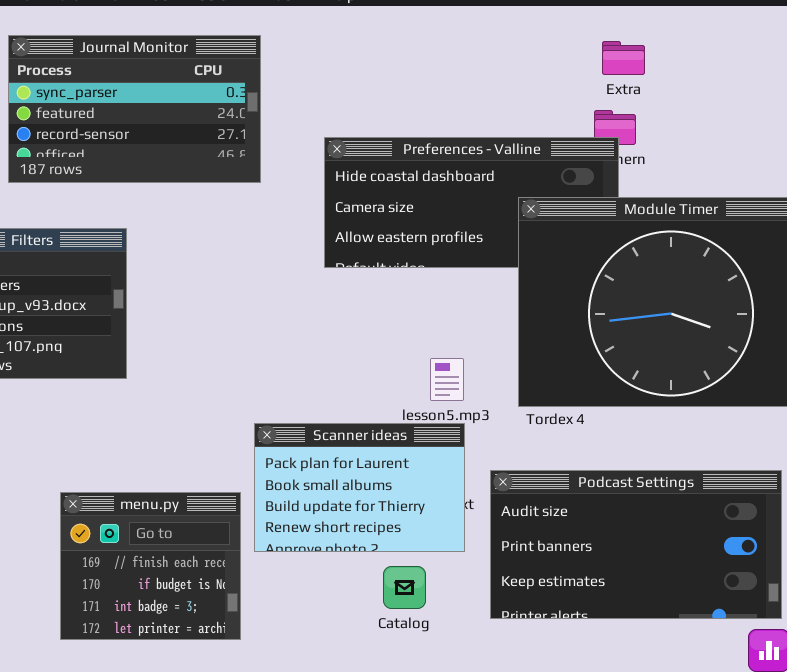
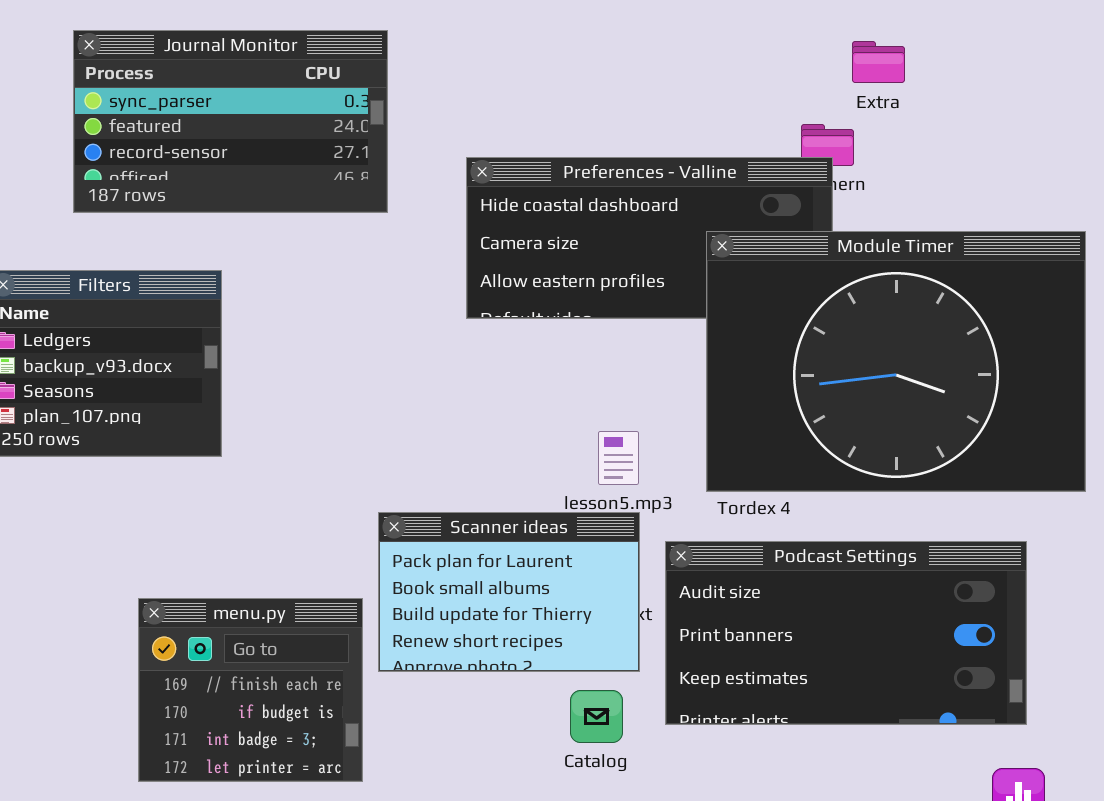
Extra: [602,41,645,75] -> [852,41,905,83], moved
Podcast Settings: [490,470,782,619] -> [665,541,1027,725], moved
Catalog: [383,566,426,609] -> [570,690,623,743], moved

